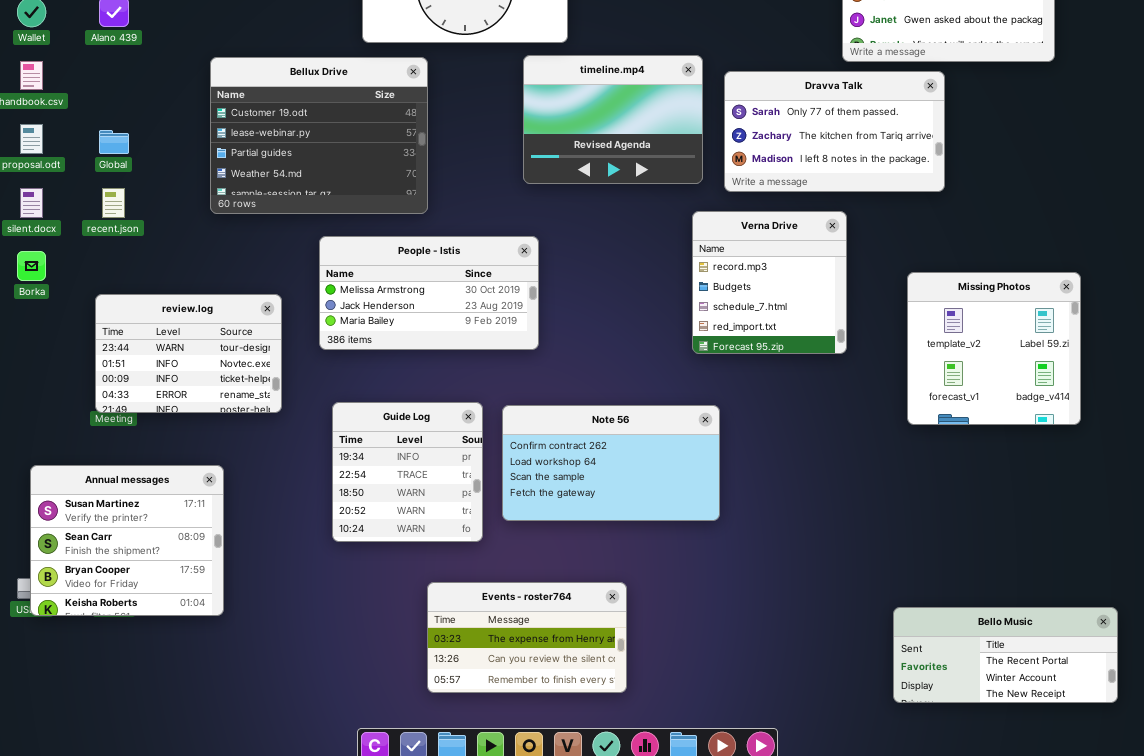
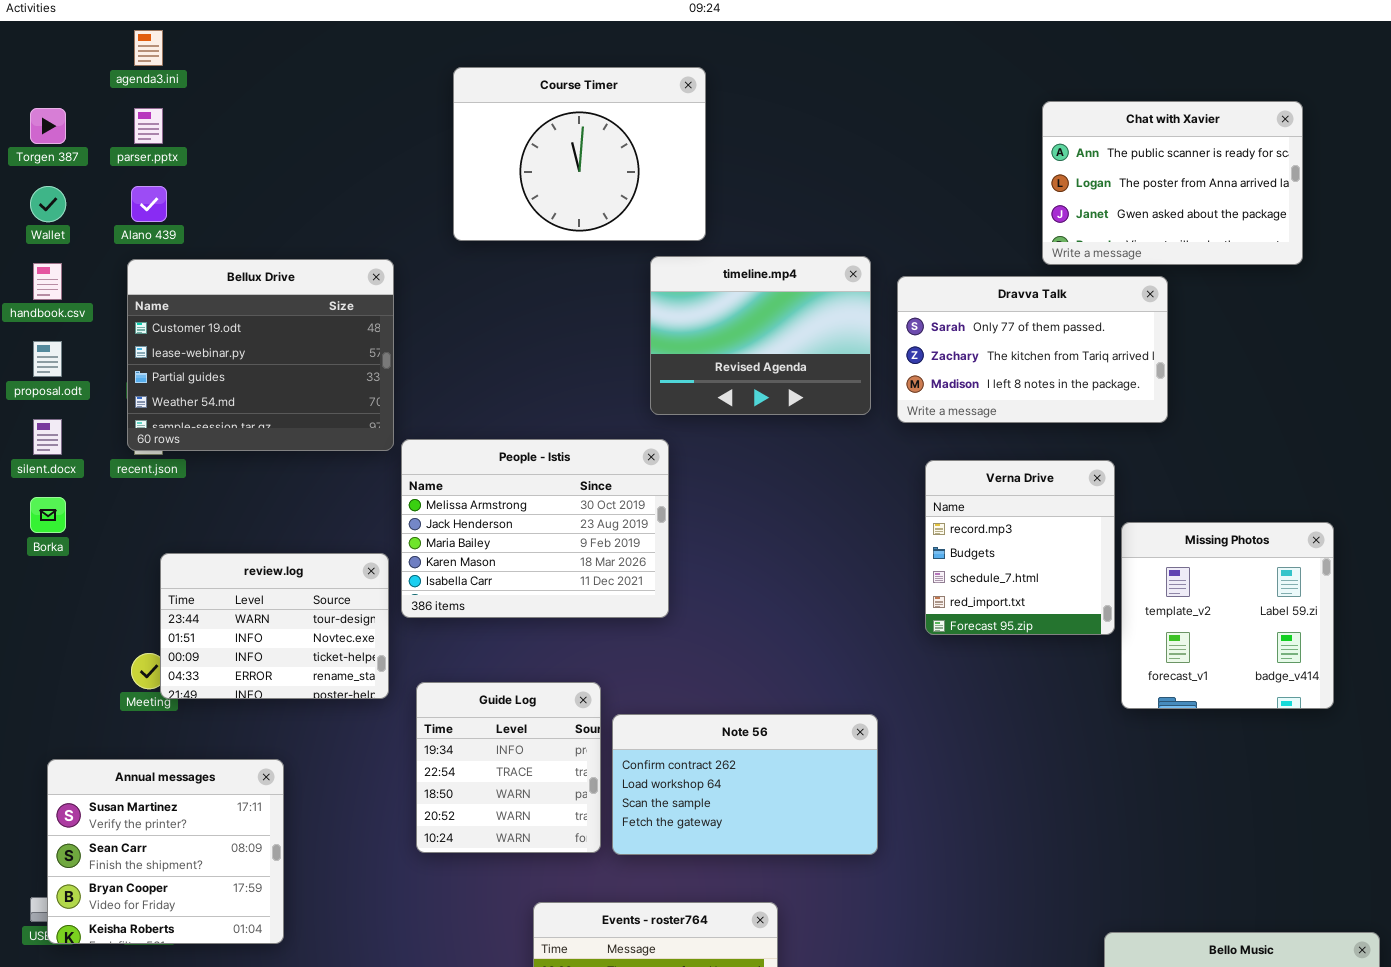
Bellux Drive: [210,57,428,214] -> [127,259,394,451], moved
Verna Drive: [692,211,847,354] -> [925,460,1115,635], moved
People - Istis: [319,236,539,350] -> [401,439,669,618], resized
review.log: [95,294,282,413] -> [160,553,389,699], moved
Note 56: [502,405,720,521] -> [612,714,878,855], moved

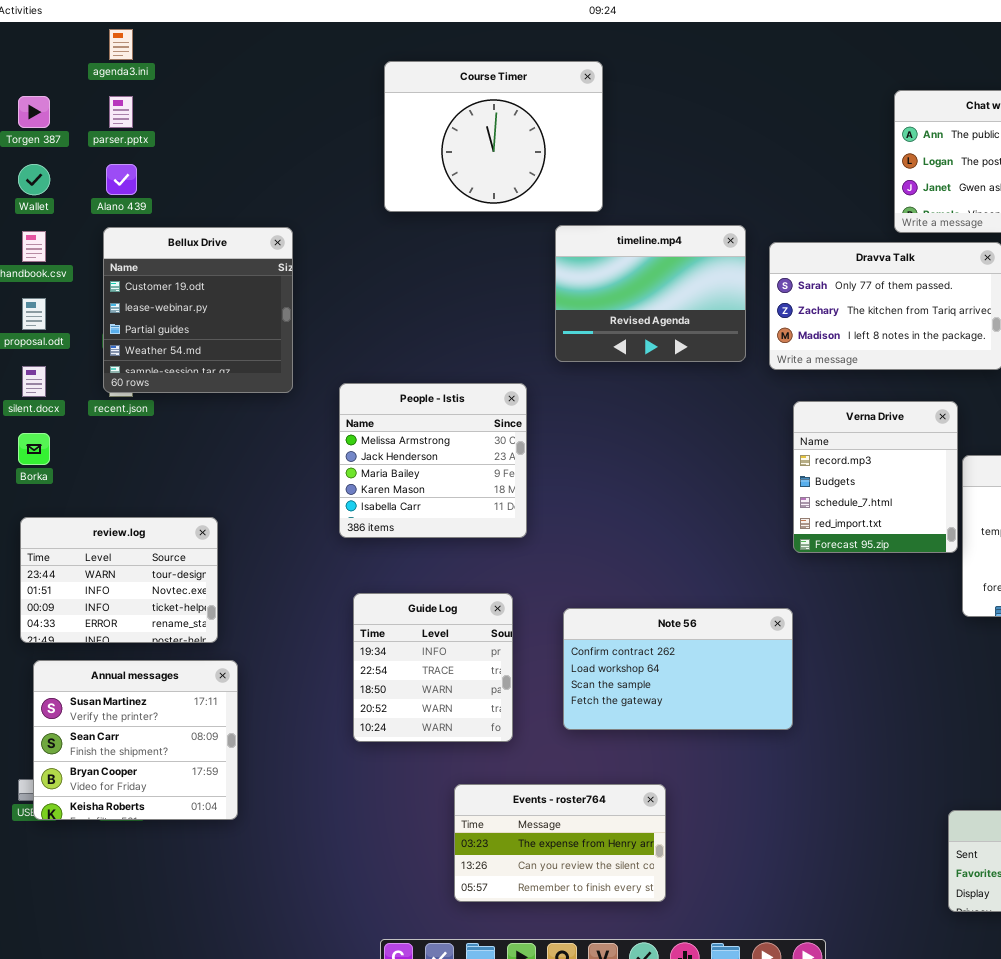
Bellux Drive: [127,259,394,451] -> [103,227,293,393], resized
People - Istis: [401,439,669,618] -> [339,383,527,538], resized
review.log: [160,553,389,699] -> [20,517,218,643], moved
Note 56: [612,714,878,855] -> [563,608,793,730], moved

